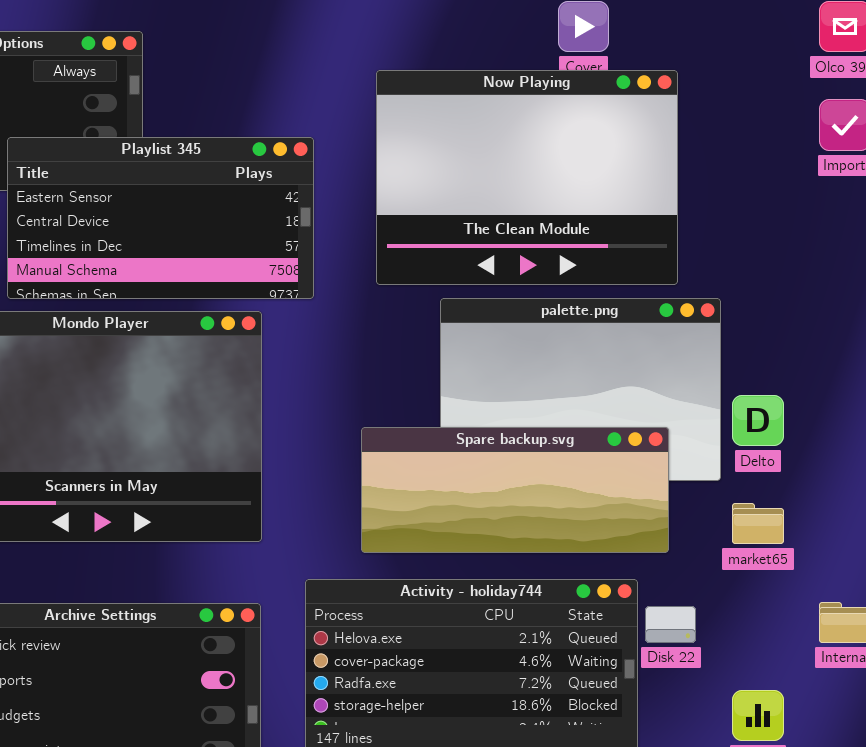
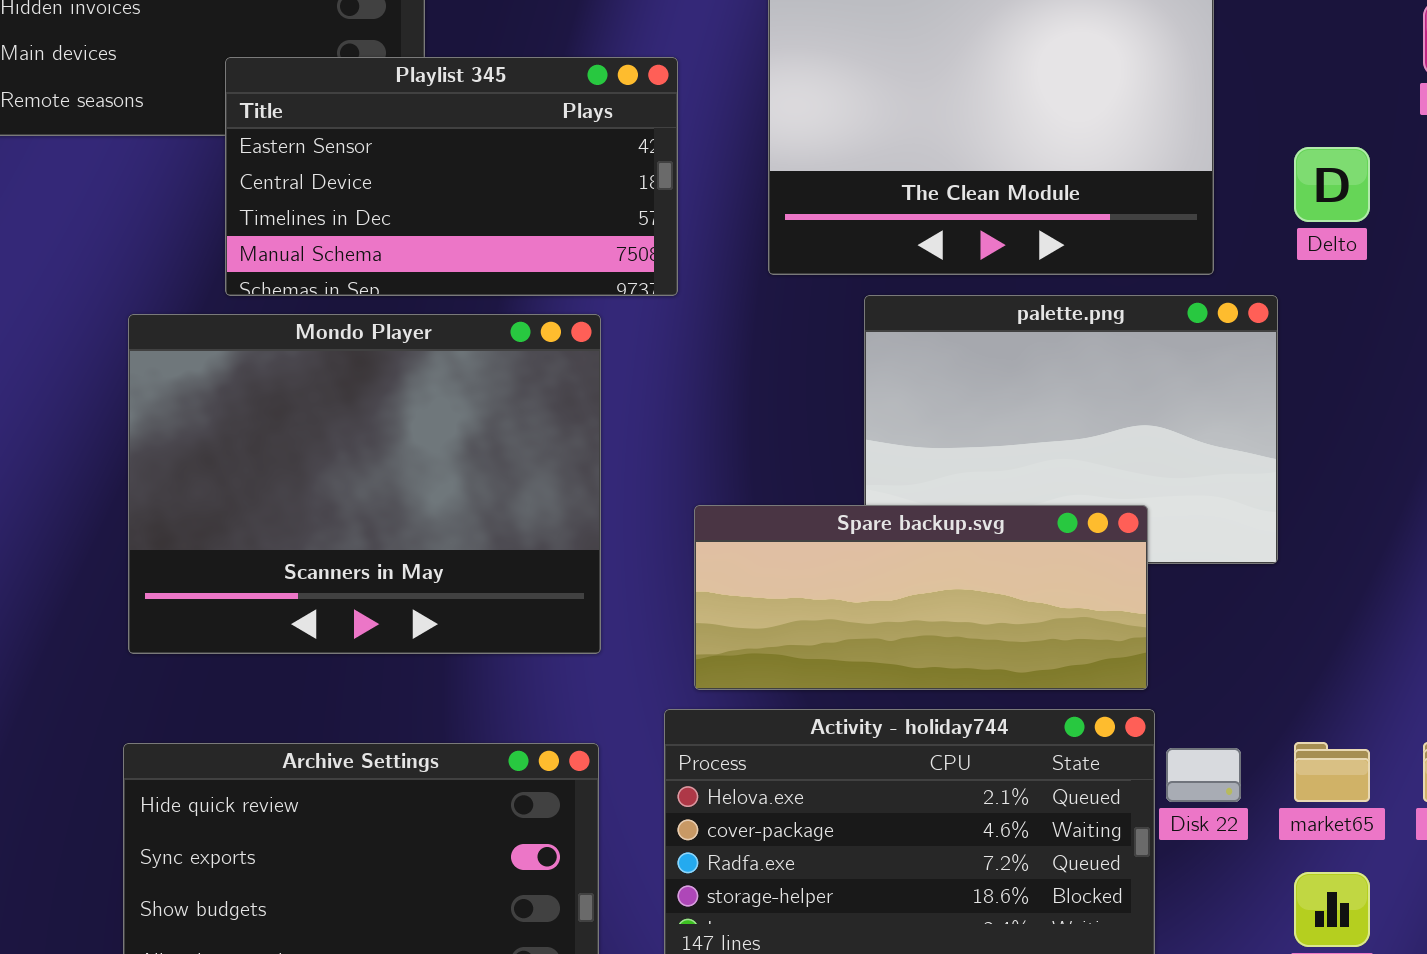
Delto: [732,395,784,446] -> [1294,147,1370,222], moved
Spare backup.svg: [361,427,669,553] -> [694,505,1148,690], moved
market65: [732,503,784,544] -> [1294,742,1370,802], moved

